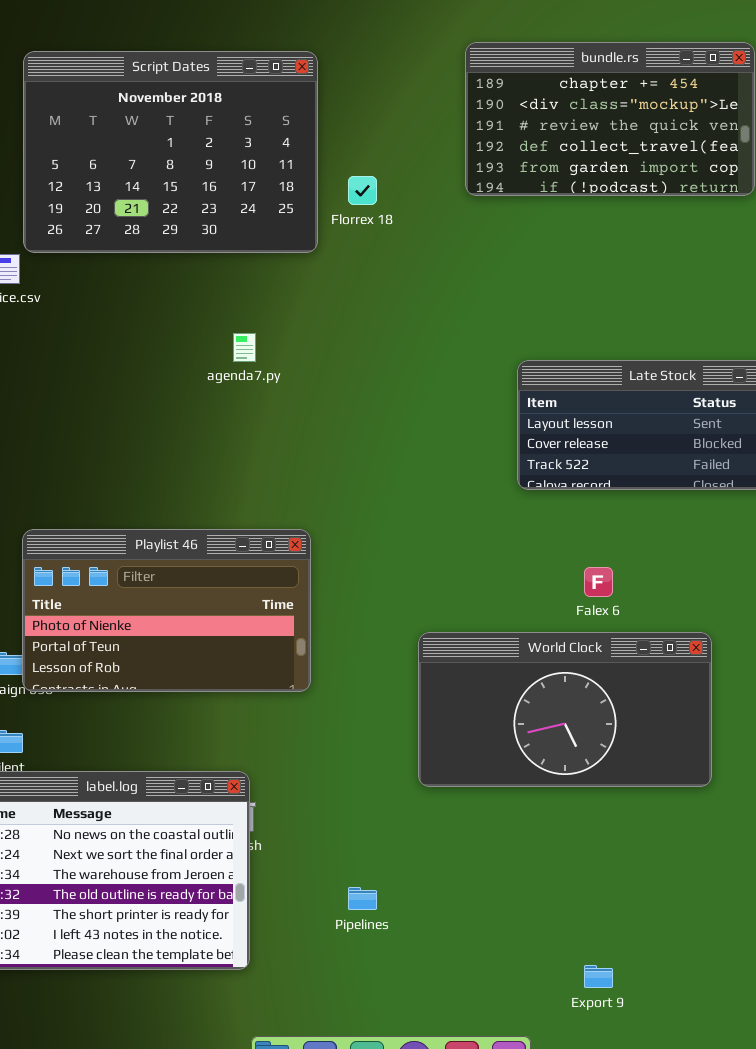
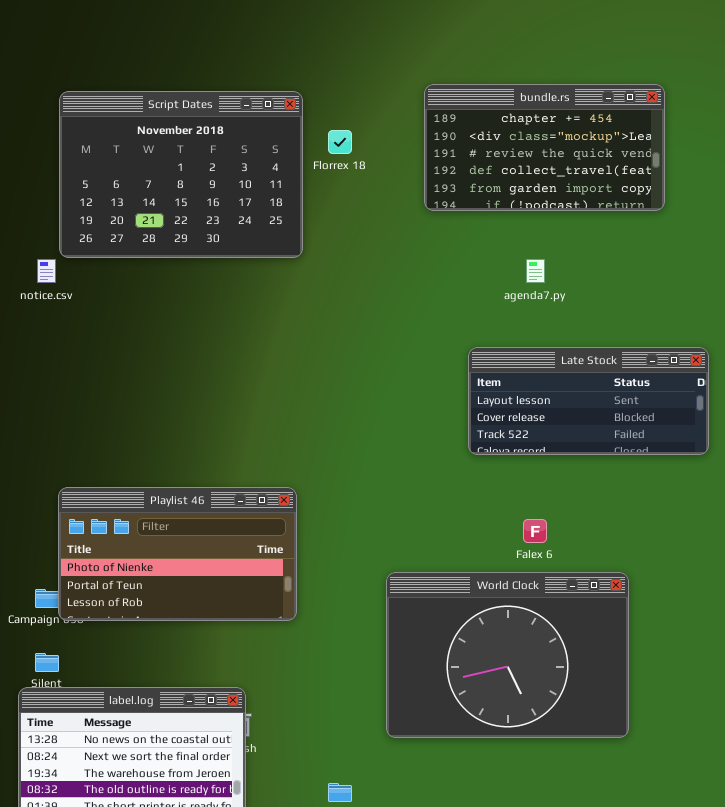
Florrex 18: [348,176,377,205] -> [328,130,352,154], moved
agenda7.py: [233,333,256,362] -> [526,259,545,283], moved
World Clock: [418,632,712,787] -> [386,572,629,738], resized

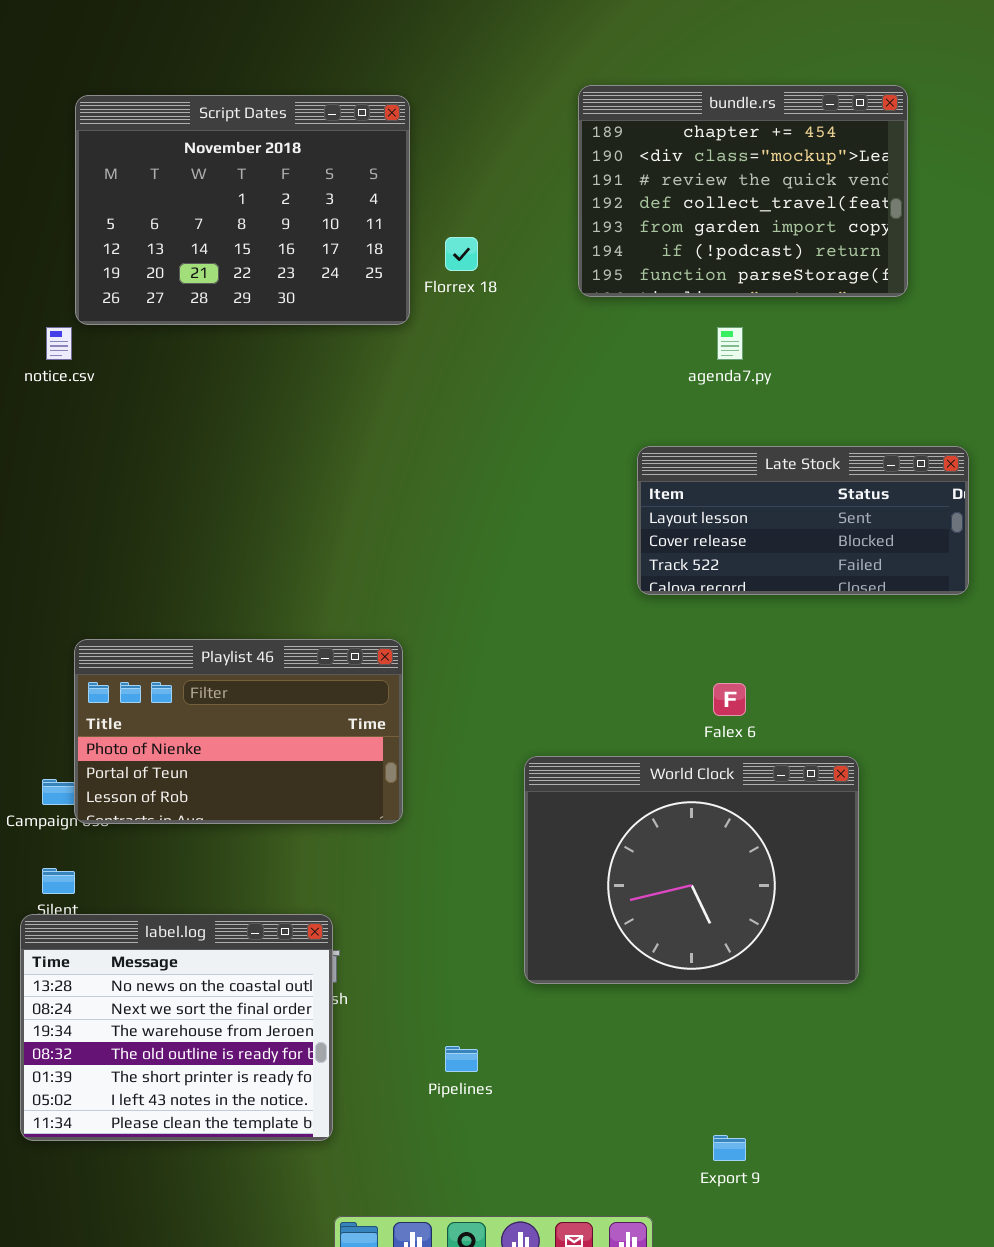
bundle.rs: [424,84,665,211] -> [578,85,908,297], resized
Florrex 18: [328,130,352,154] -> [445,237,478,271], moved

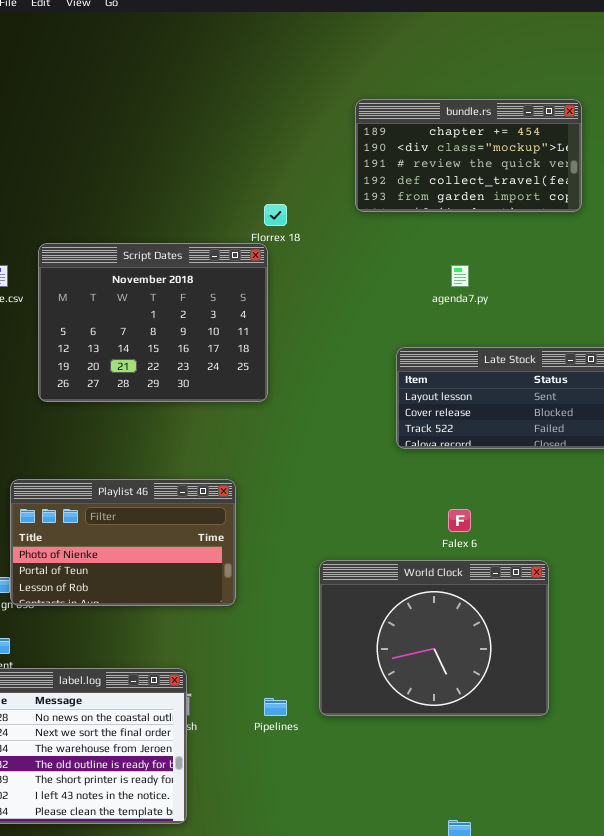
bundle.rs: [578,85,908,297] -> [355,99,582,212], resized
Script Dates: [75,95,410,325] -> [38,243,268,402], moved
Pipelines: [445,1046,478,1072] -> [264,698,287,716], moved

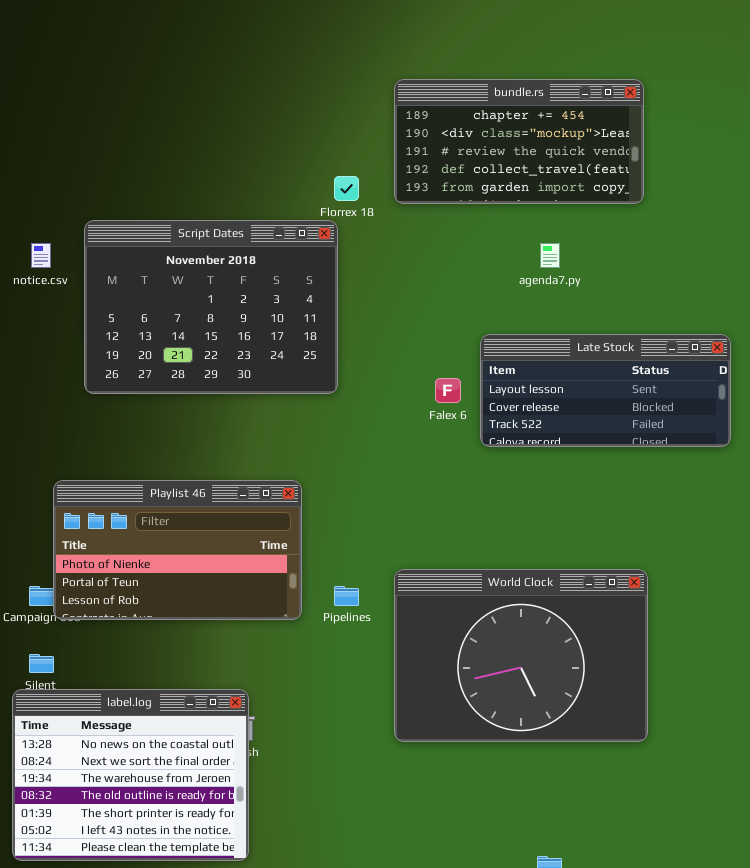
bundle.rs: [355,99,582,212] -> [394,79,644,204], moved
Falex 6: [448,509,471,532] -> [435,378,461,403], moved
Pipelines: [264,698,287,716] -> [334,586,359,606], moved

